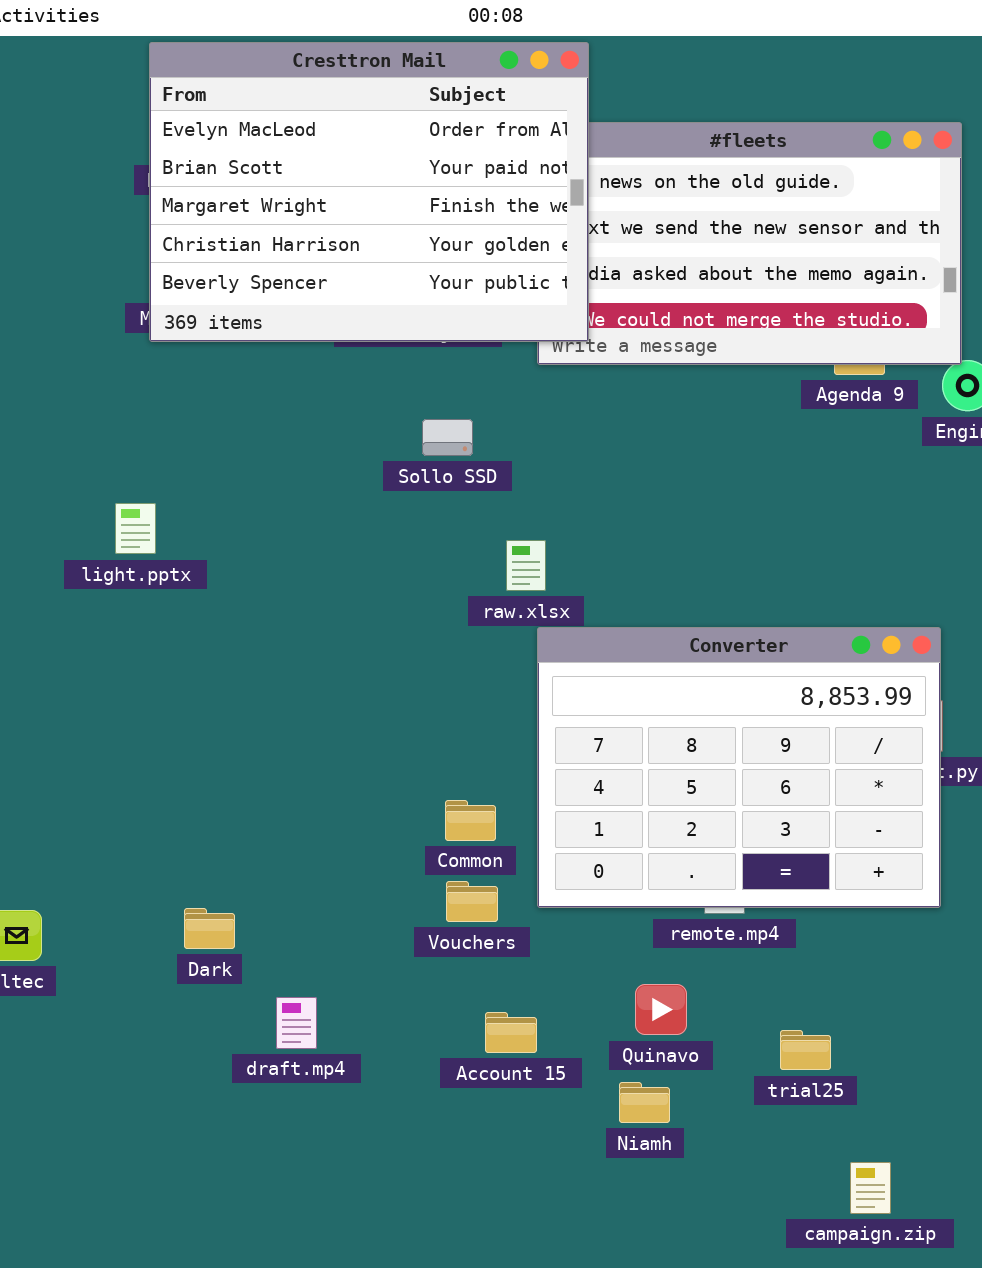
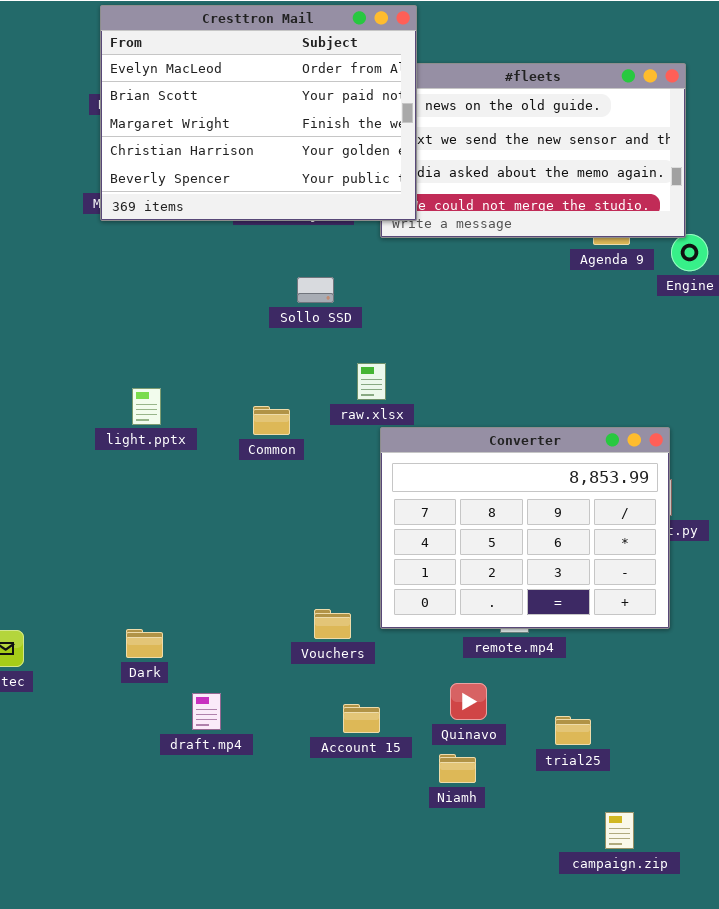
light.pptx: [115,503,156,554] -> [132,388,161,425], moved
Common: [445,800,496,841] -> [253,406,290,435], moved

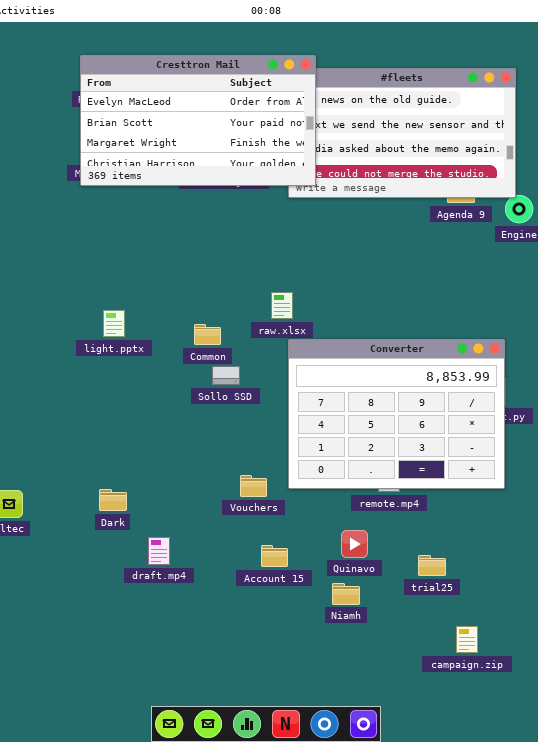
Cresttron Mail: [100,5,417,221] -> [80,55,316,186], resized
Sollo SSD: [297,277,334,303] -> [212,366,240,385], moved

